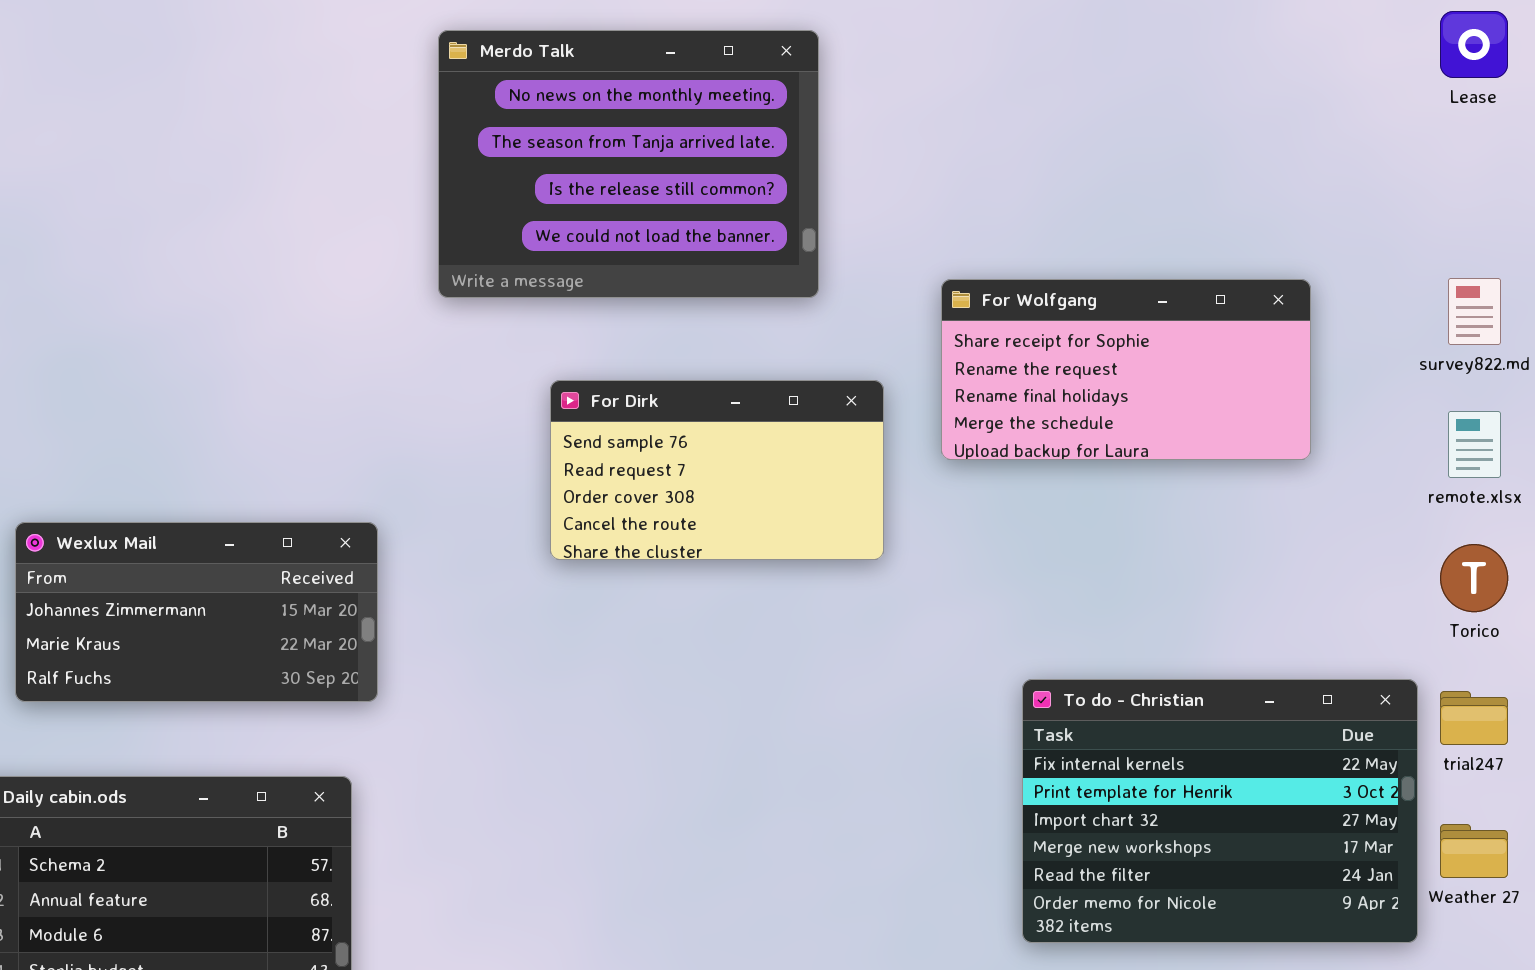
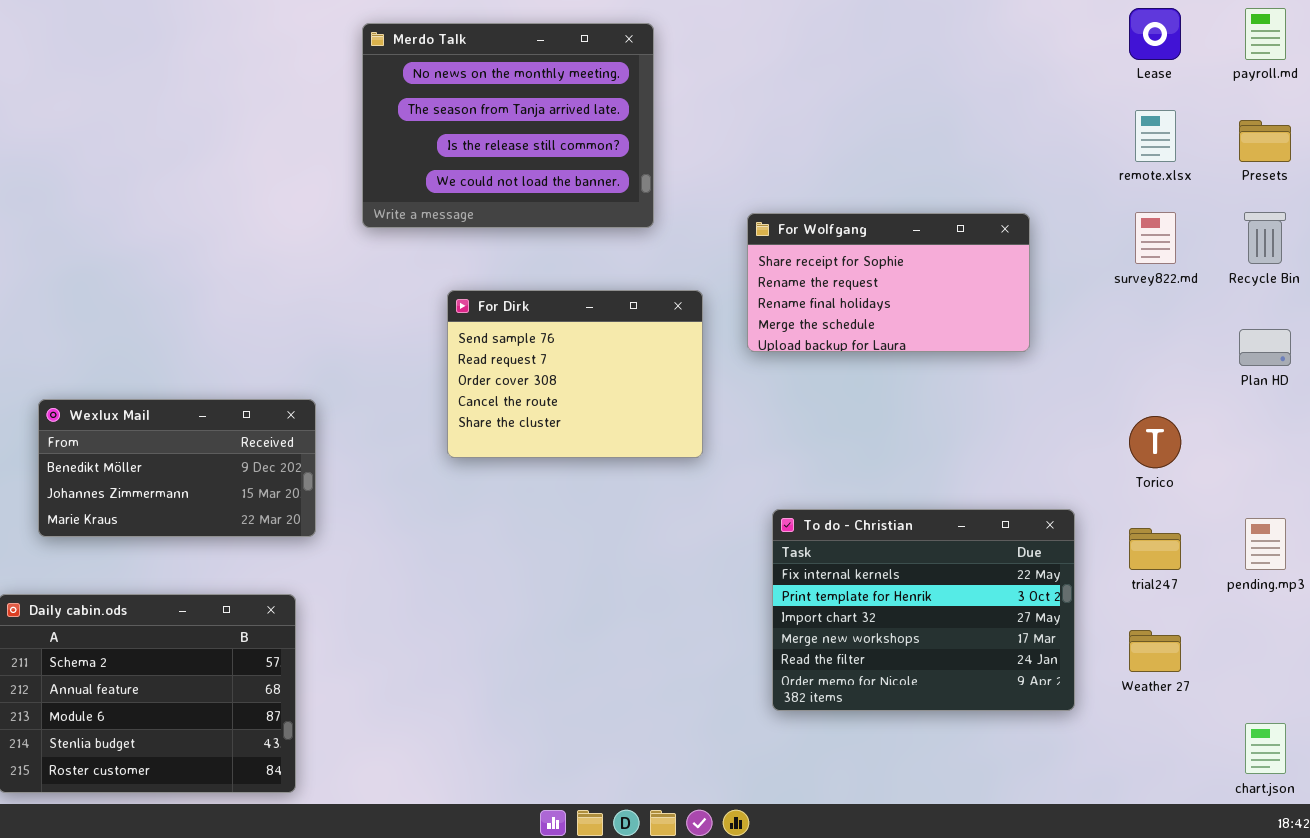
For Dirk: [550,380,884,560] -> [447,290,703,458], resized
remote.xlsx: [1448,411,1501,478] -> [1135,110,1176,162], moved
Wexlux Mail: [15,522,378,702] -> [38,399,316,537], scrolled up 1 row
To do - Christian: [1022,679,1418,943] -> [772,509,1075,711], moved

